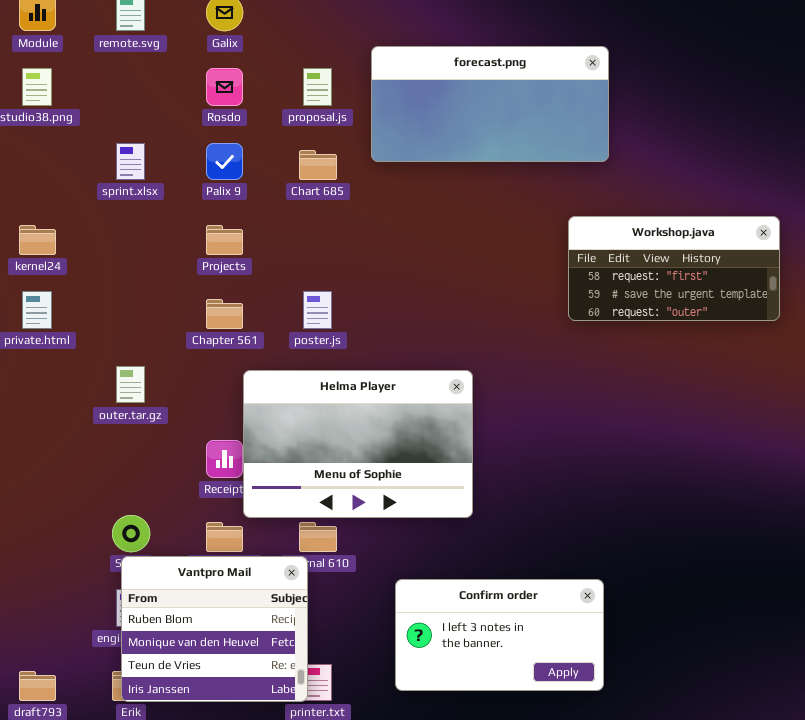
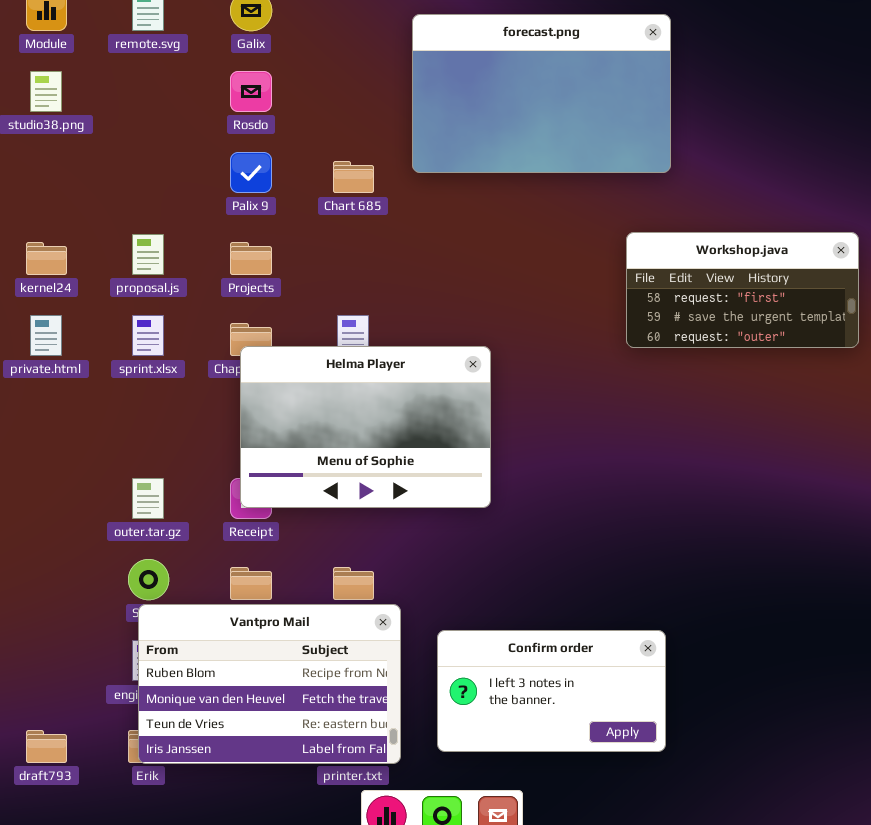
forecast.png: [371,46,609,162] -> [412,14,671,173], resized
proposal.js: [303,68,332,106] -> [132,234,164,275], moved
sprint.xlsx: [116,143,145,180] -> [132,315,164,356], moved
outer.tar.gz: [116,366,145,403] -> [132,478,164,519], moved
Helma Player: [243,370,473,518] -> [240,346,491,508], moved
Vantpro Mail: [121,556,308,702] -> [138,604,401,764], resized

